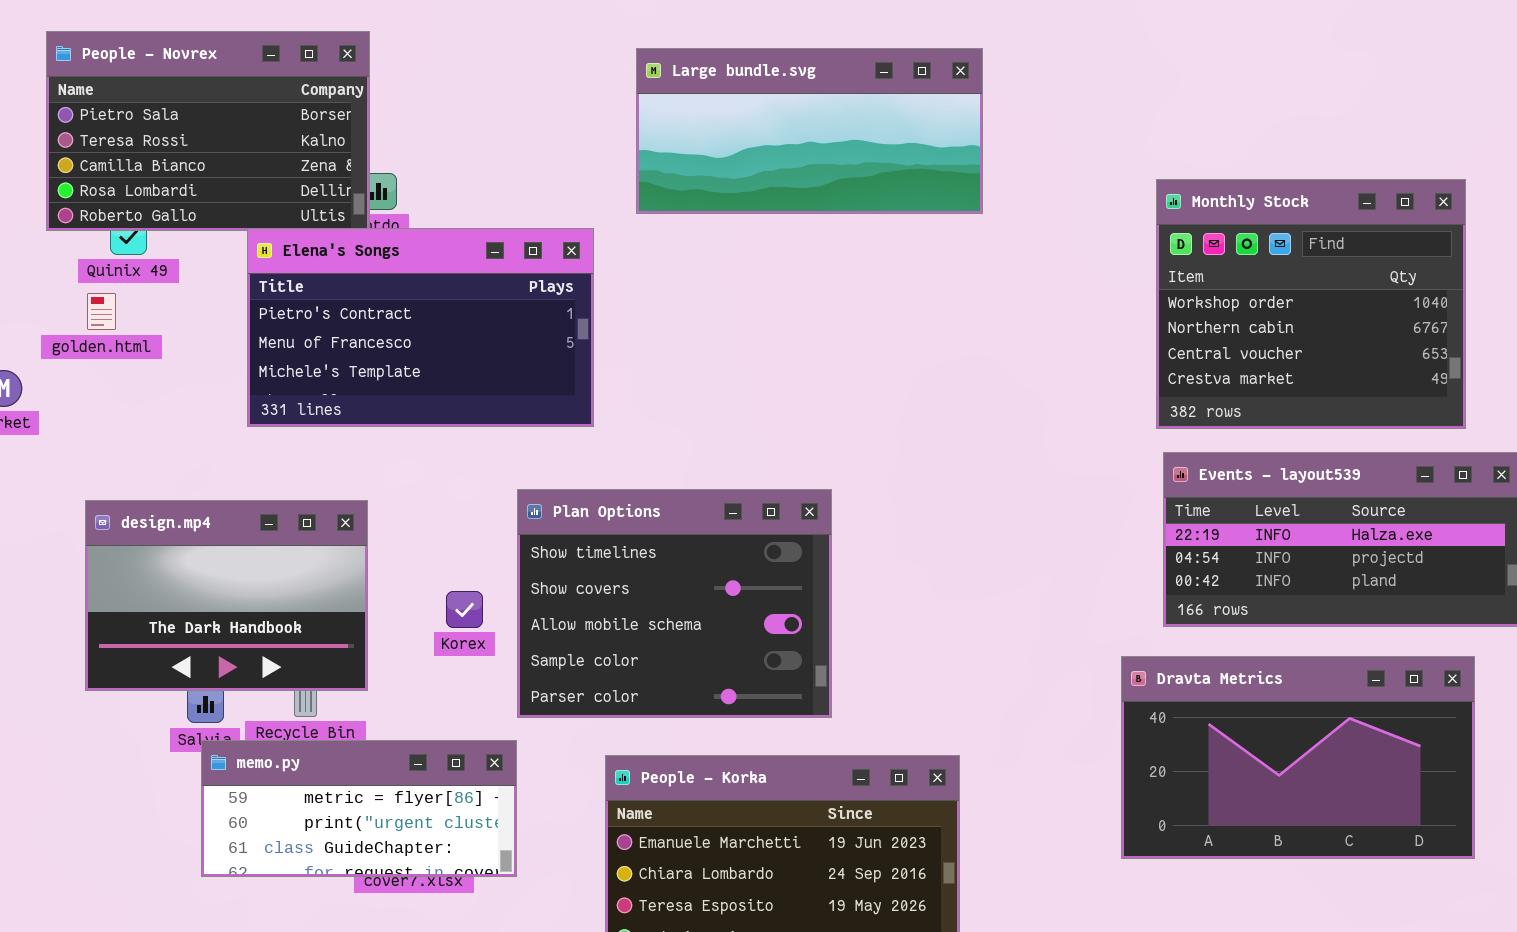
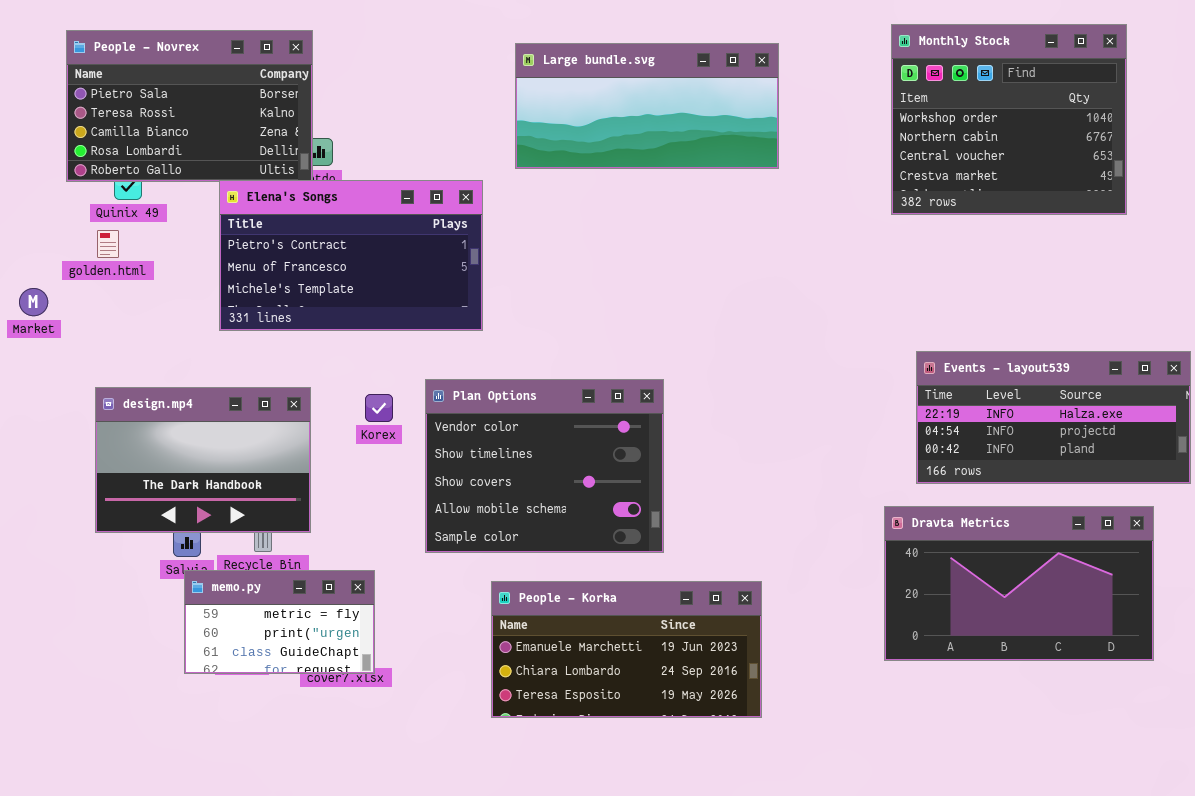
Monthly Stock: [1156,179,1466,429] -> [891,24,1127,215], moved
Plan Options: [517,489,832,718] -> [425,379,664,553], scrolled up 1 row
Korex: [446,591,483,628] -> [365,394,393,422], moved
memo.py: [201,740,517,877] -> [184,570,375,674], resized

